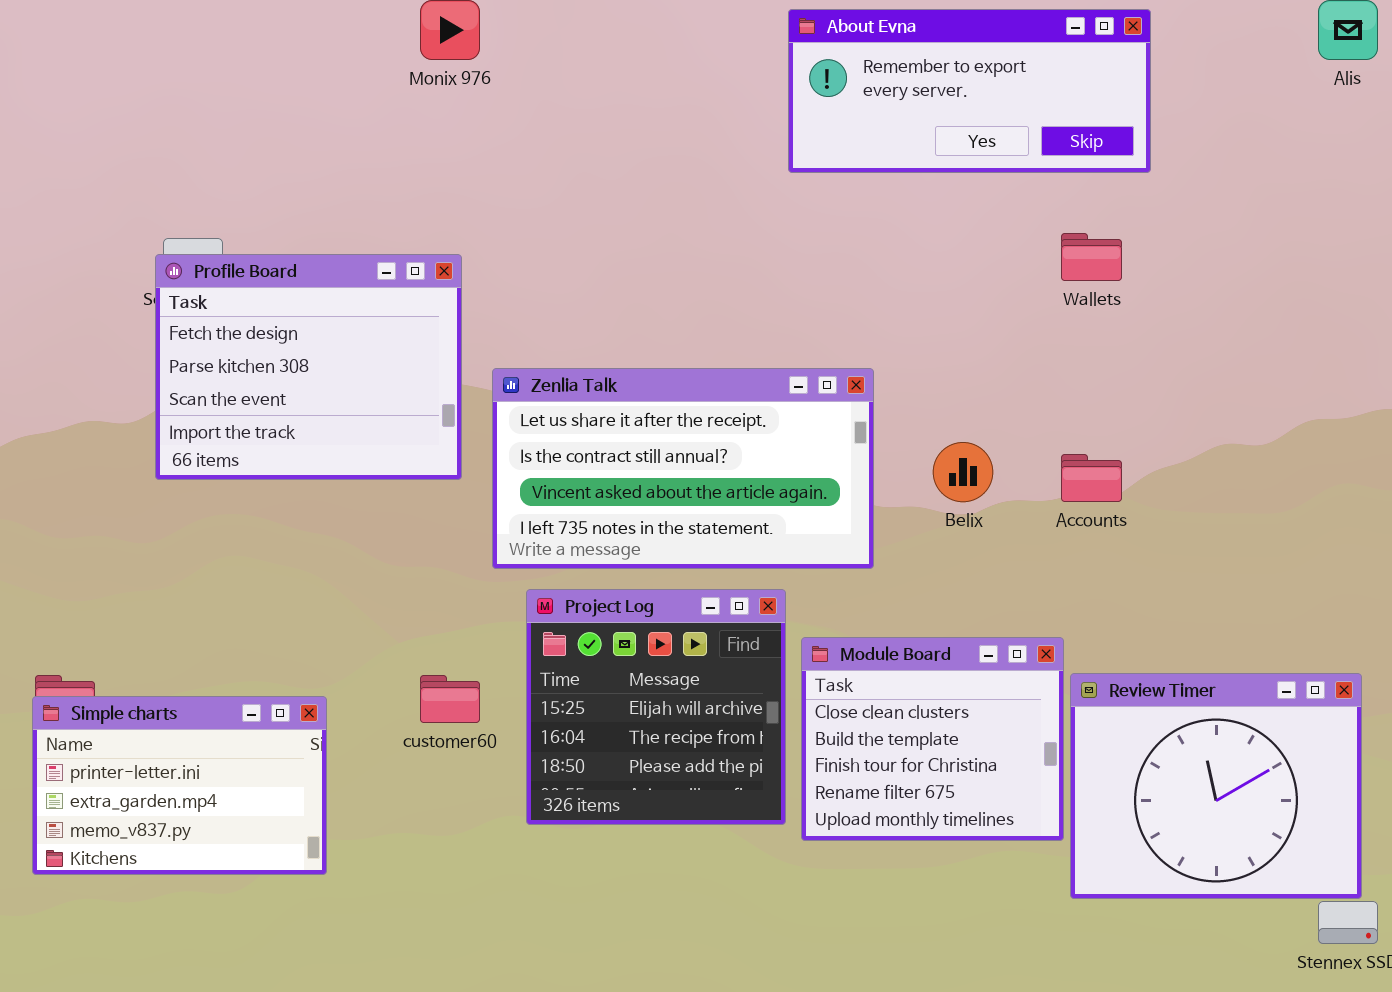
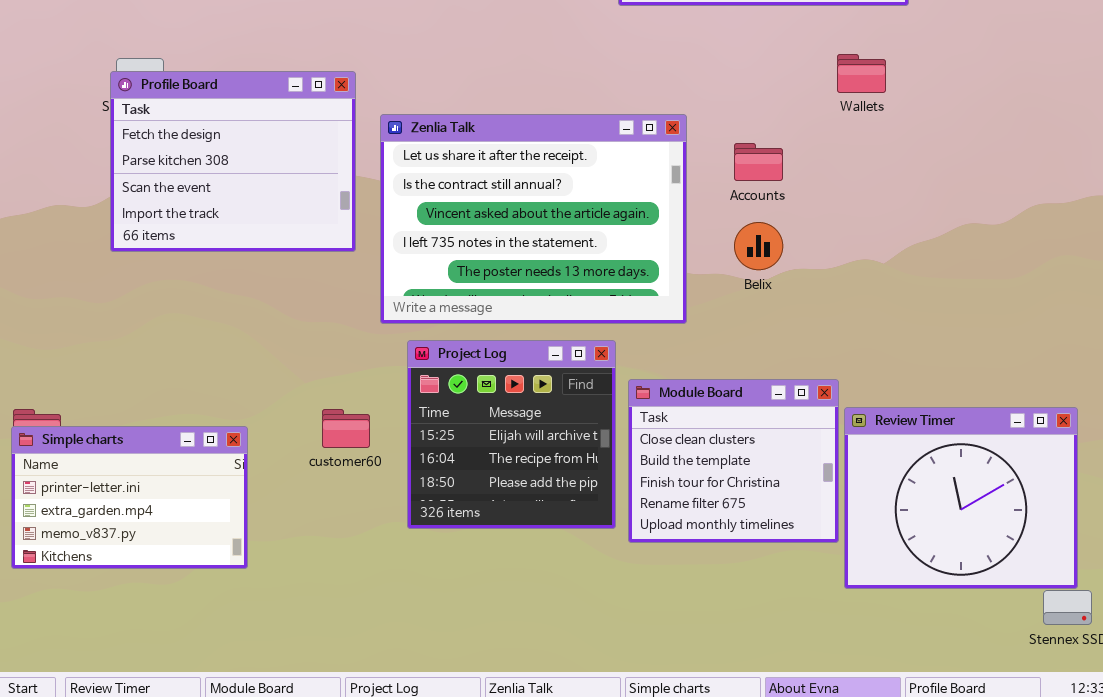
Zenlia Talk: [492,368,874,569] -> [380,114,687,324], resized
Accounts: [1061,454,1122,502] -> [734,143,783,181], moved

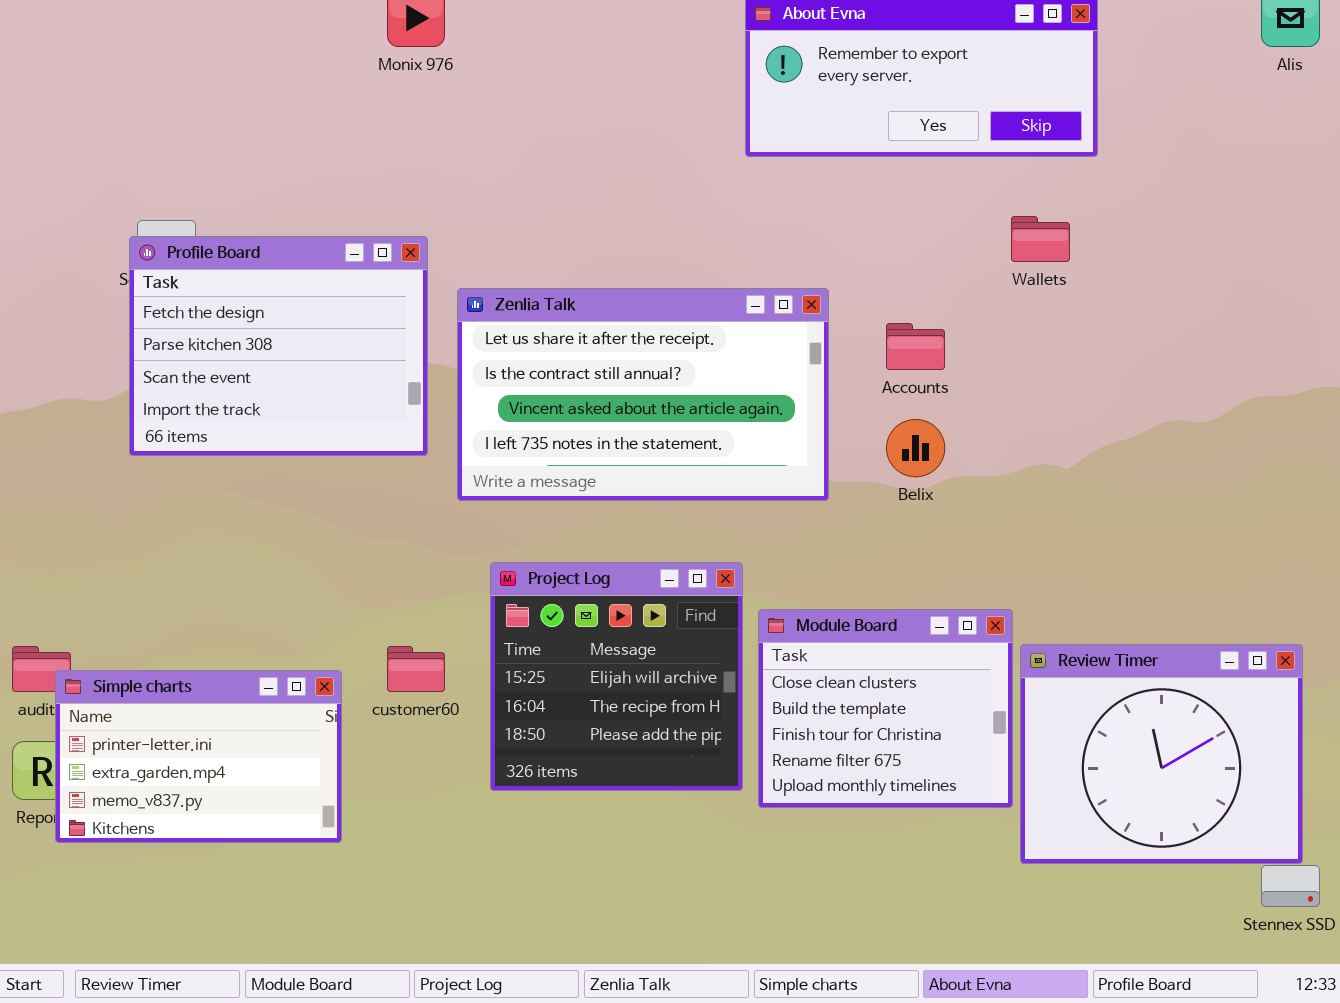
Zenlia Talk: [380,114,687,324] -> [457,288,829,501], resized
Simple charts: [11,426,248,569] -> [55,670,342,843], moved

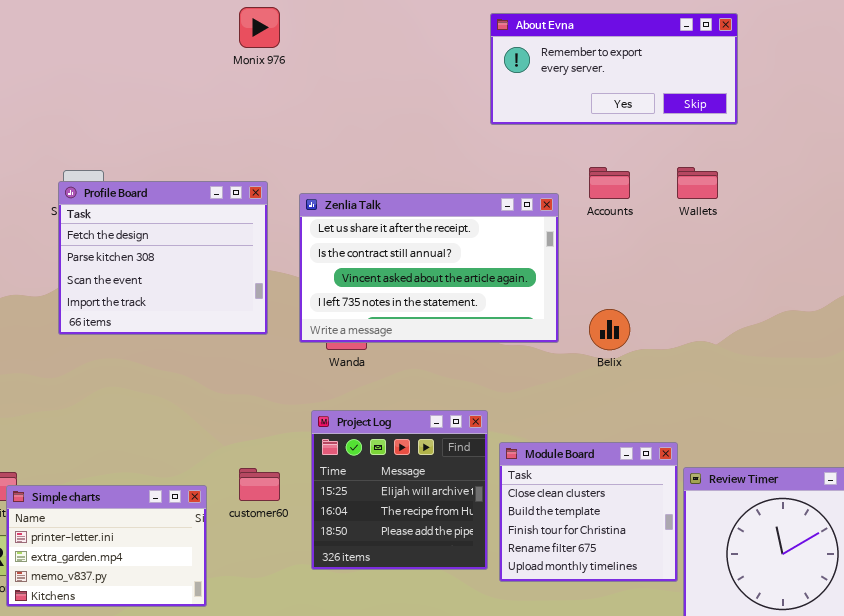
Zenlia Talk: [457,288,829,501] -> [299,193,559,343], moved
Accounts: [886,323,945,370] -> [589,167,630,199], moved

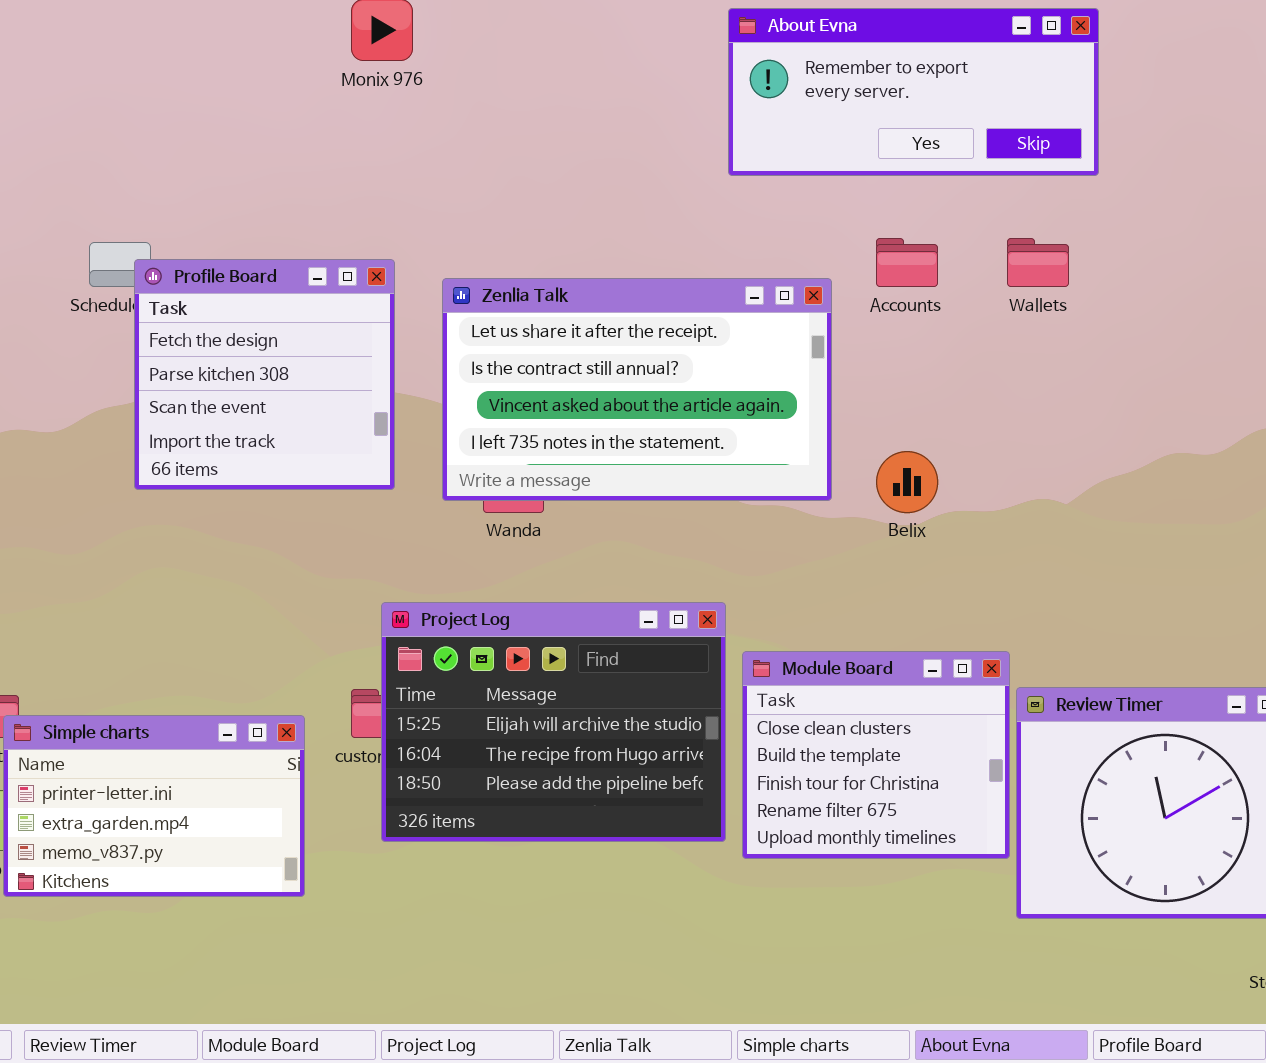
Profile Board: [58,181,268,335] -> [134,259,395,490], resized
Project Log: [311,410,488,570] -> [381,602,726,842], resized

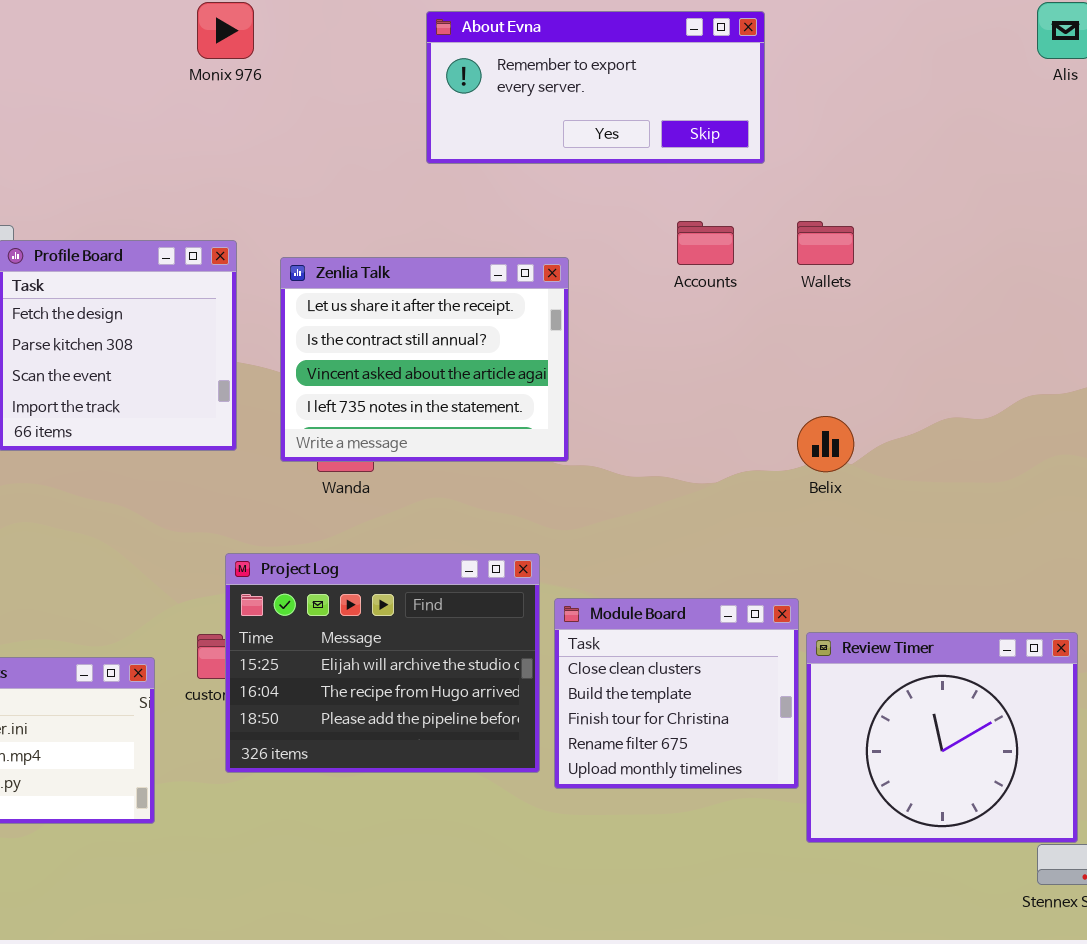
About Evna: [728,8,1099,176] -> [426,11,765,164], moved
Zenlia Talk: [442,278,832,501] -> [280,257,569,462], resized
Belix: [876,451,938,513] -> [797,416,854,472], moved

